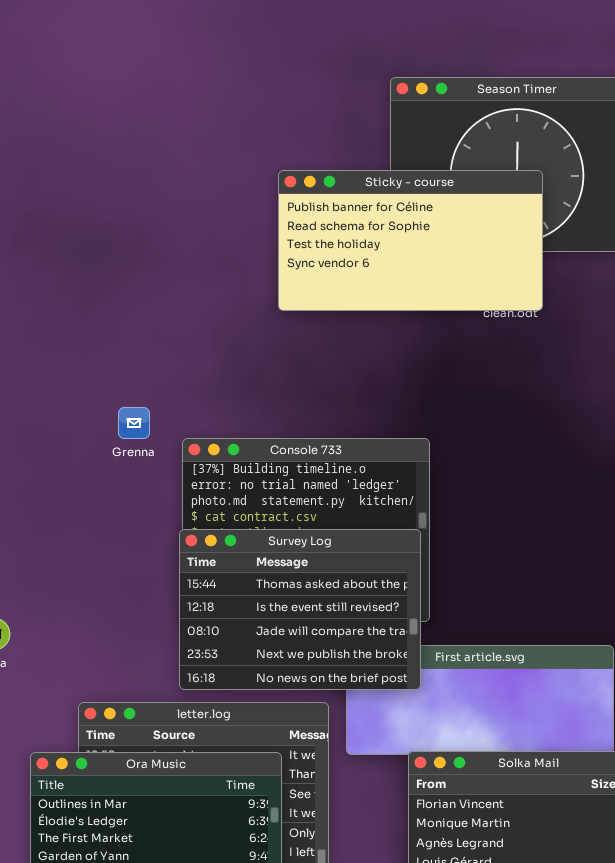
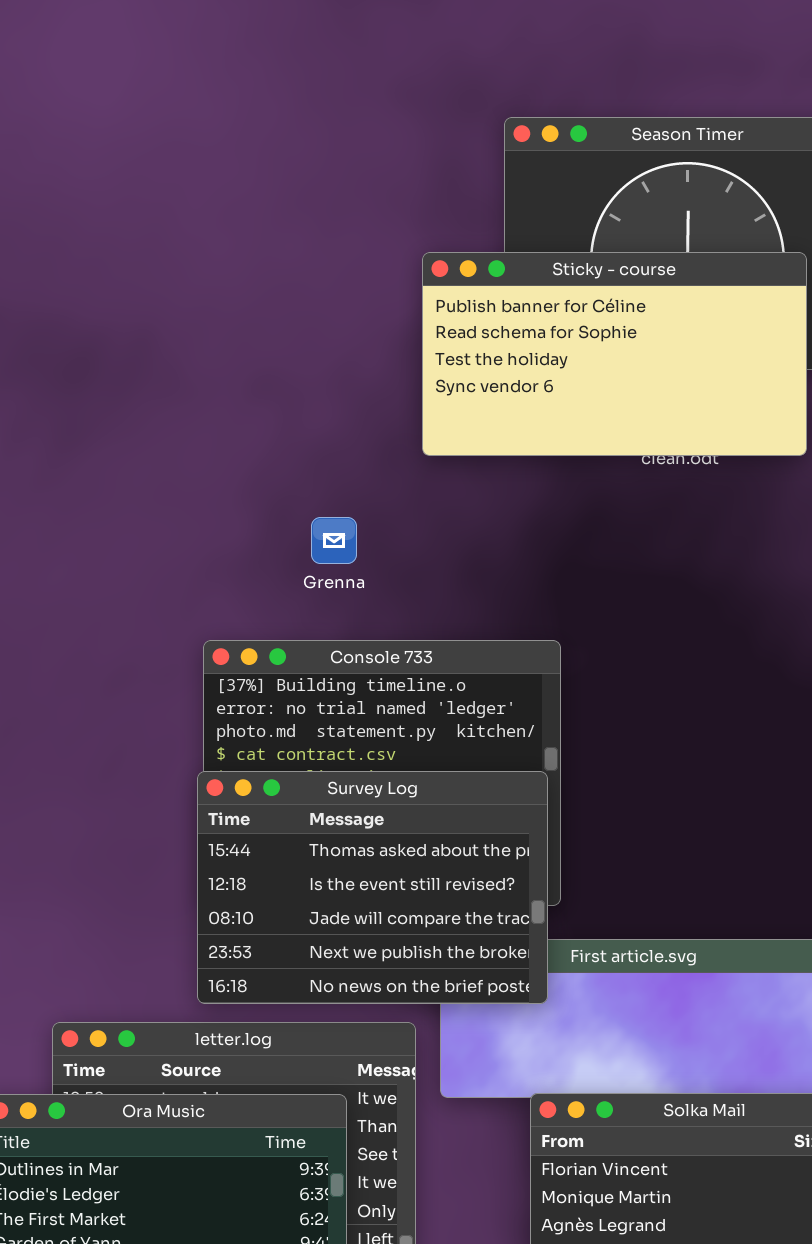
Sticky - course: [278,170,543,311] -> [422,252,807,456], moved
Grenna: [118,407,150,439] -> [311,517,357,564], moved

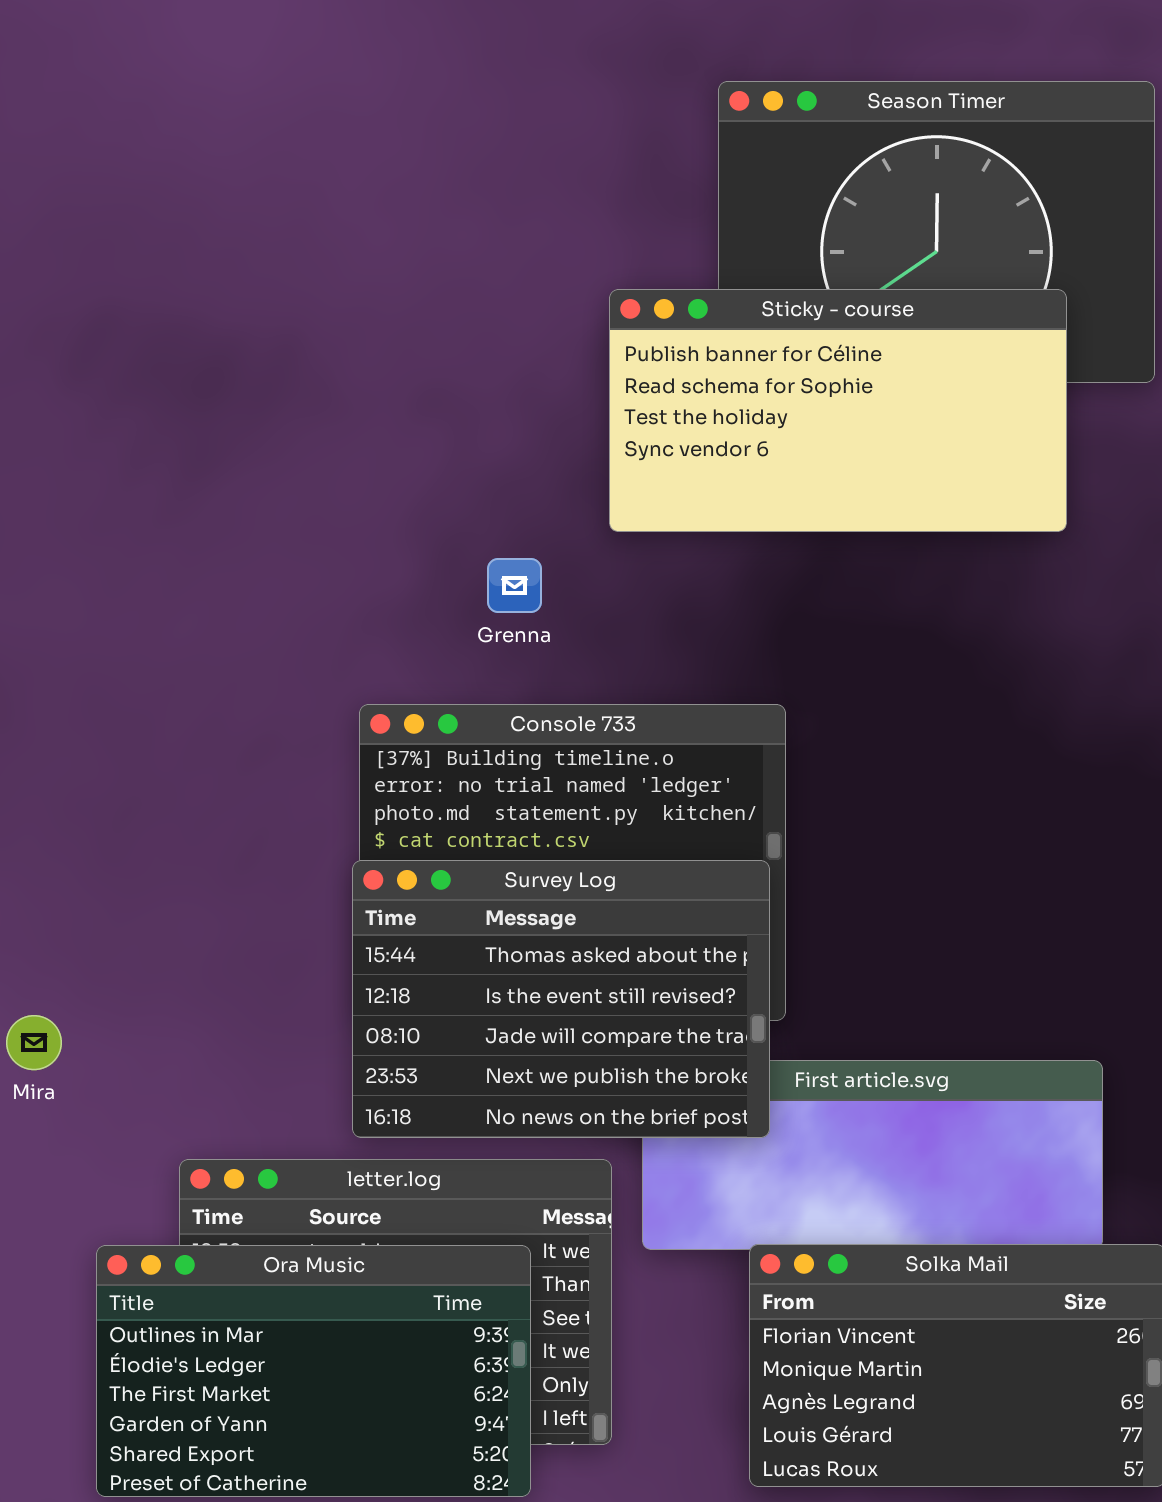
Sticky - course: [422,252,807,456] -> [609,289,1067,532], moved

